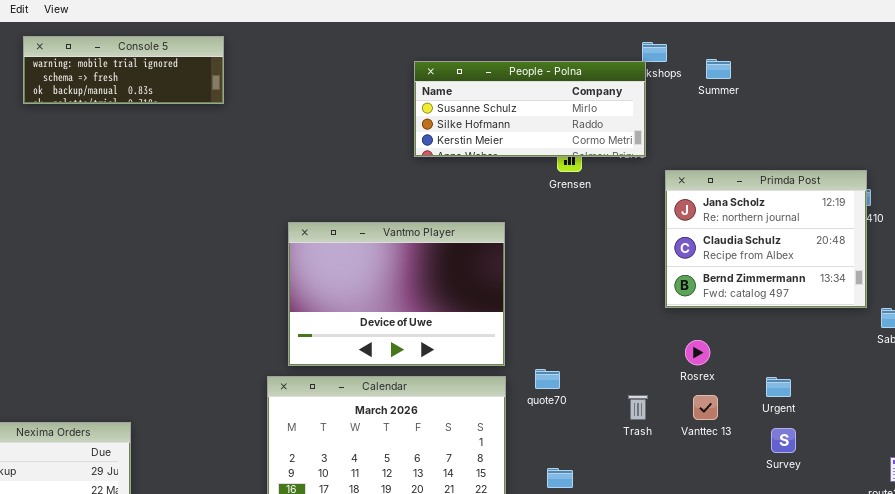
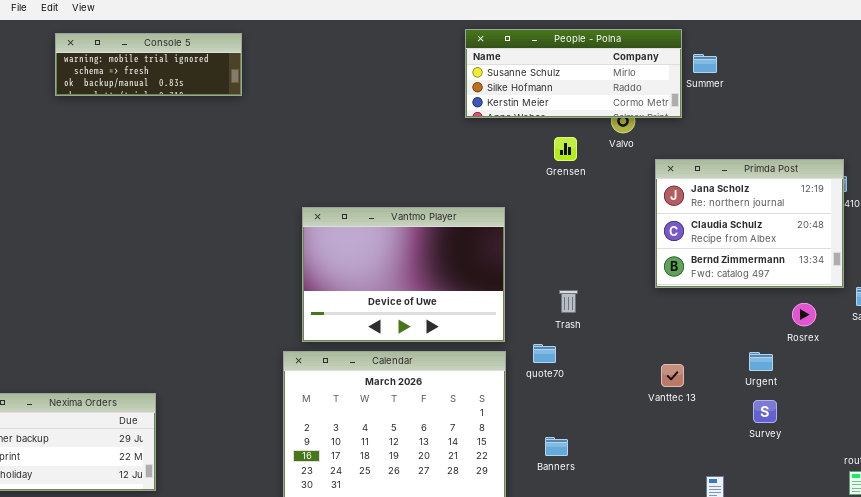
People - Polna: [414,61,646,157] -> [465,29,682,118], moved
Rosrex: [685,340,710,365] -> [792,303,816,326], moved
Trash: [628,395,648,420] -> [559,290,578,313], moved
Vanttec 13: [693,395,718,420] -> [661,364,684,387], moved

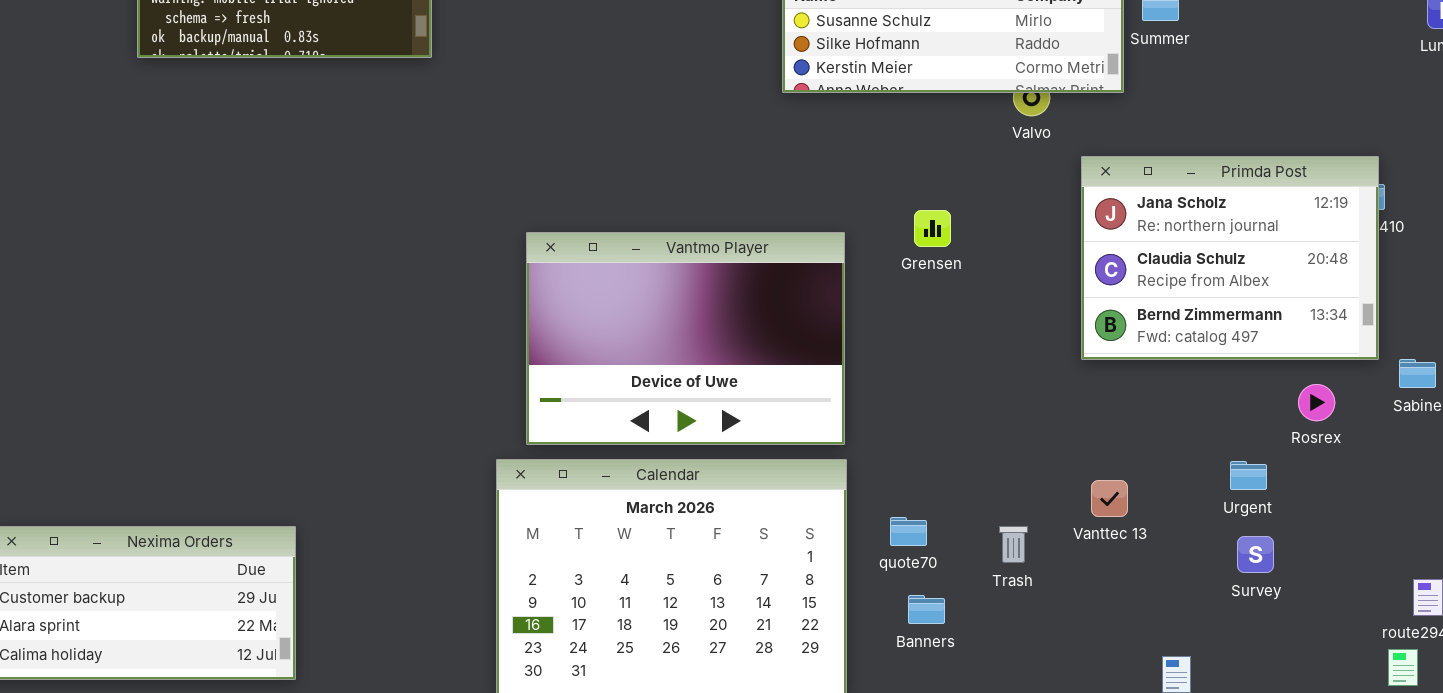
Grensen: [554,137,577,161] -> [914,210,951,247], moved
Trash: [559,290,578,313] -> [999,526,1028,563], moved
quote70: [533,344,556,363] -> [890,517,927,546], moved

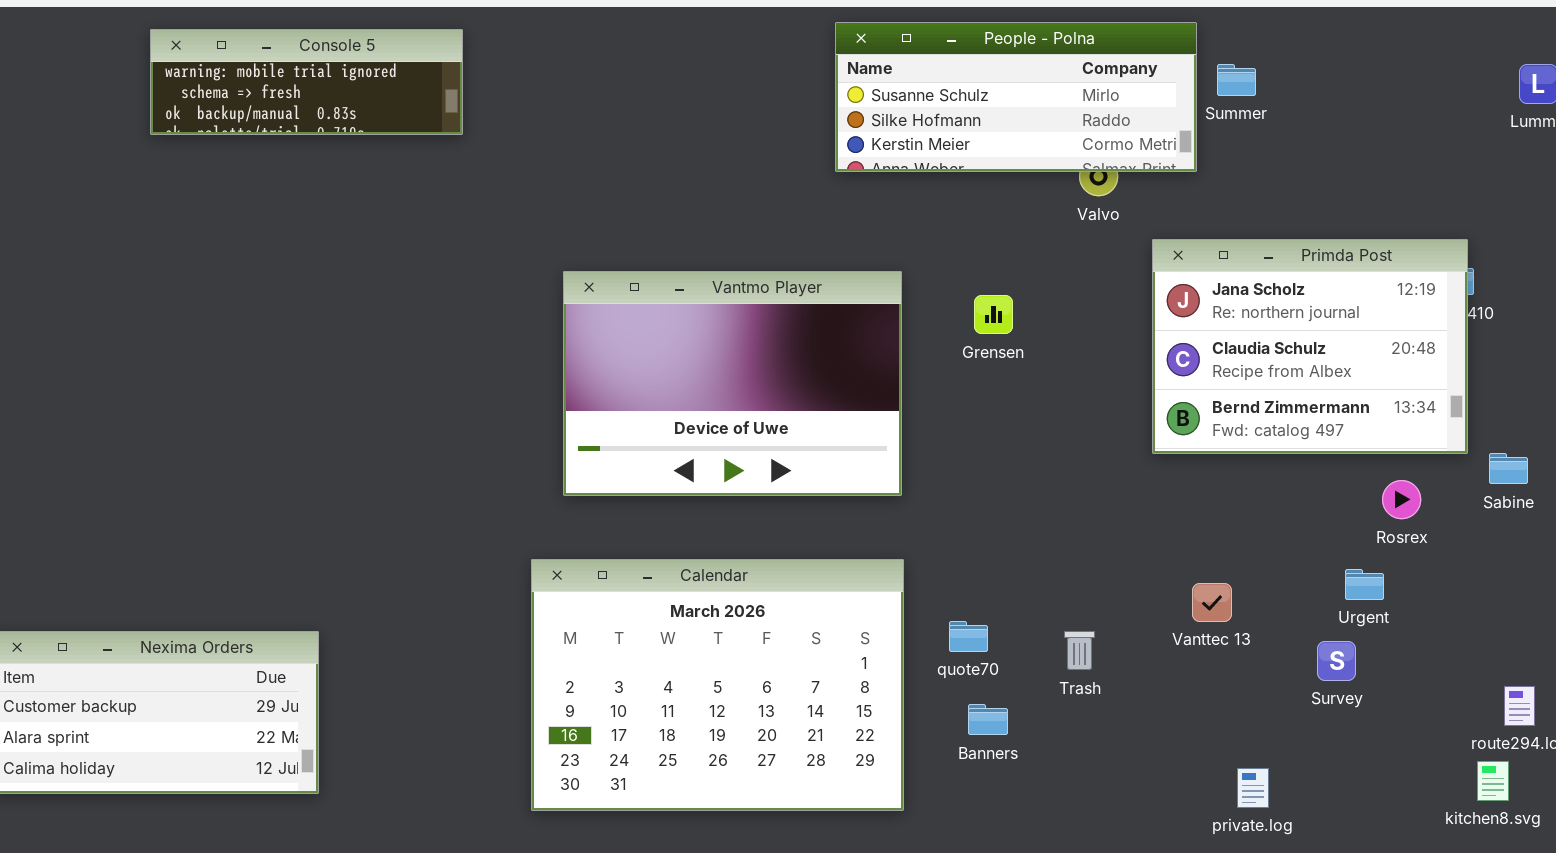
Vantmo Player: [526,232,845,445] -> [563,271,902,496], moved
Urgent: [1230,461,1267,490] -> [1345,569,1384,600], moved
Vanttec 13: [1091,480,1128,517] -> [1192,583,1232,622], moved

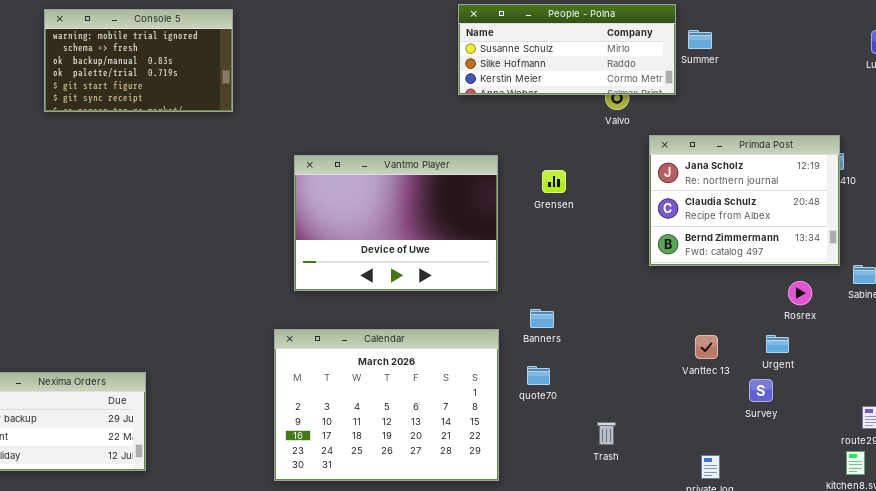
Console 5: [150,29,463,135] -> [44,9,233,112], resized
Vanttec 13: [1192,583,1232,622] -> [695,335,718,359], moved
Trash: [1064,631,1095,670] -> [597,422,616,445], moved
Banners: [968,704,1008,735] -> [530,309,554,328], moved

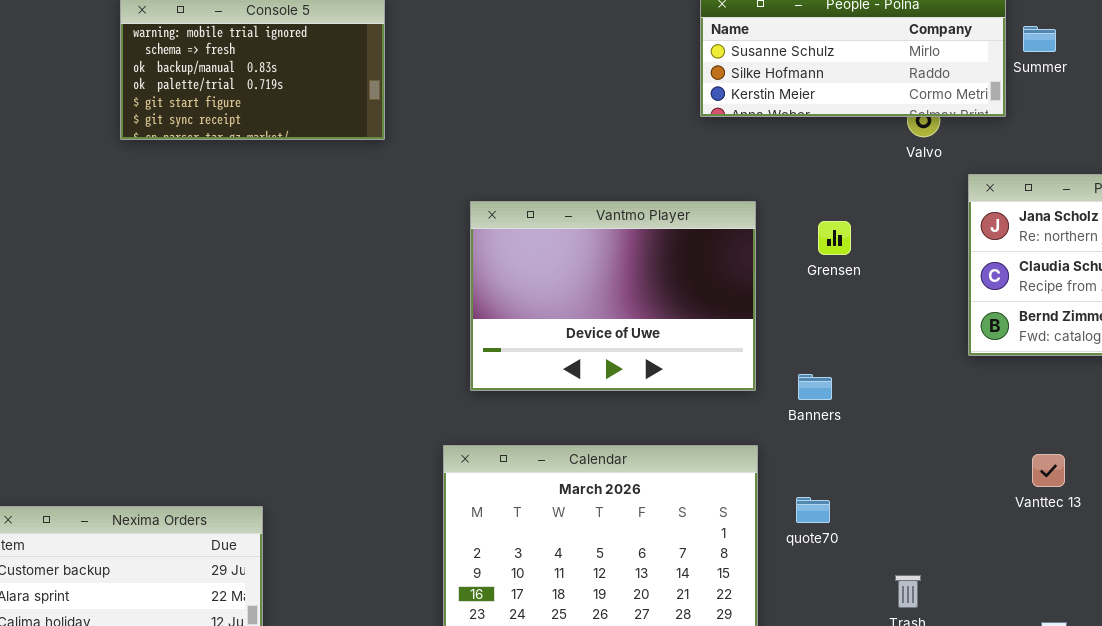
Banners: [530,309,554,328] -> [798,374,832,400], moved

